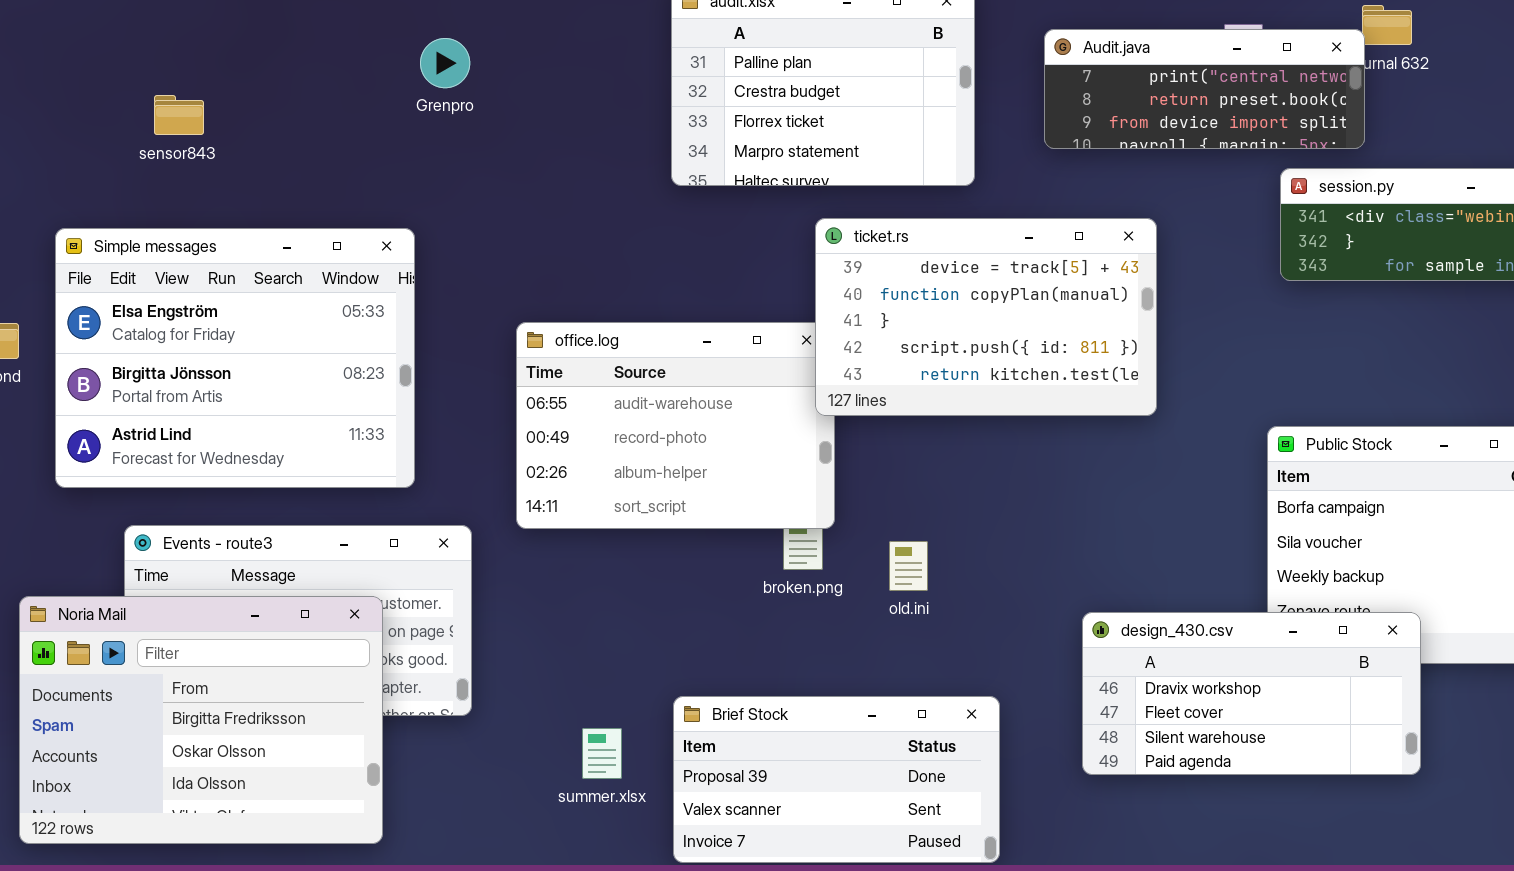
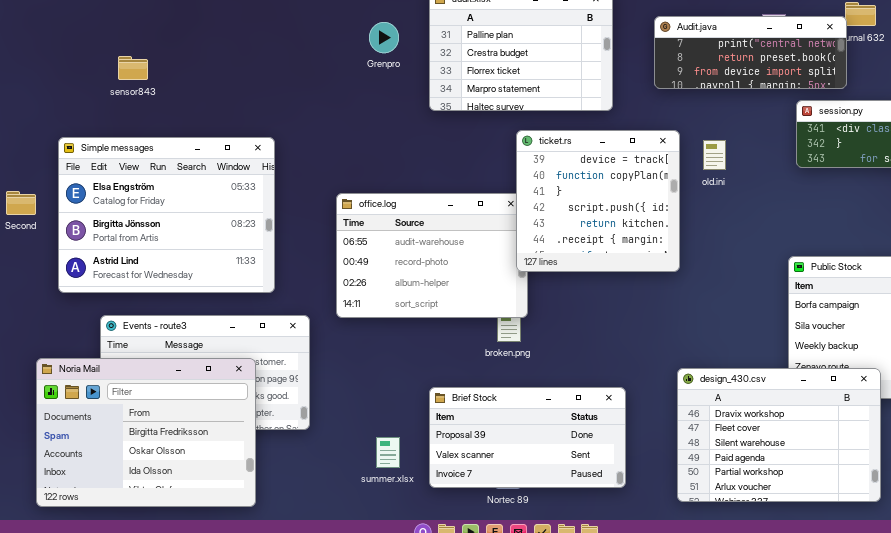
Grenpro: [420,38,470,88] -> [369,22,399,53], moved
ticket.rs: [815,218,1157,416] -> [516,130,680,272], resized
old.ini: [889,541,928,591] -> [703,140,726,170], moved
design_430.csv: [1082,612,1421,775] -> [677,368,881,502], resized
Brief Stock: [673,696,1000,863] -> [429,387,626,488], moved

